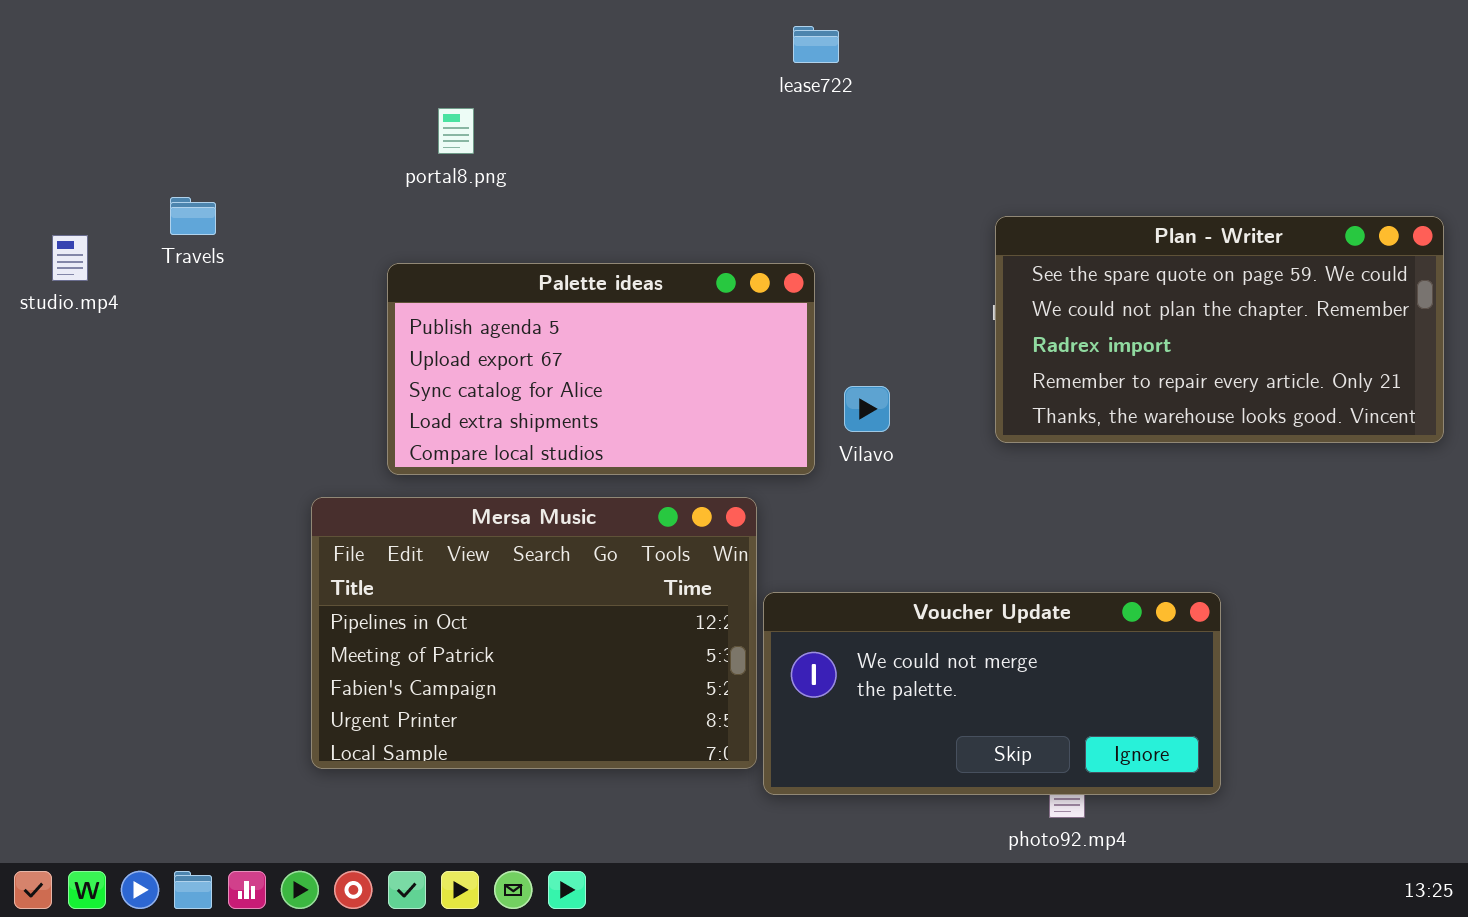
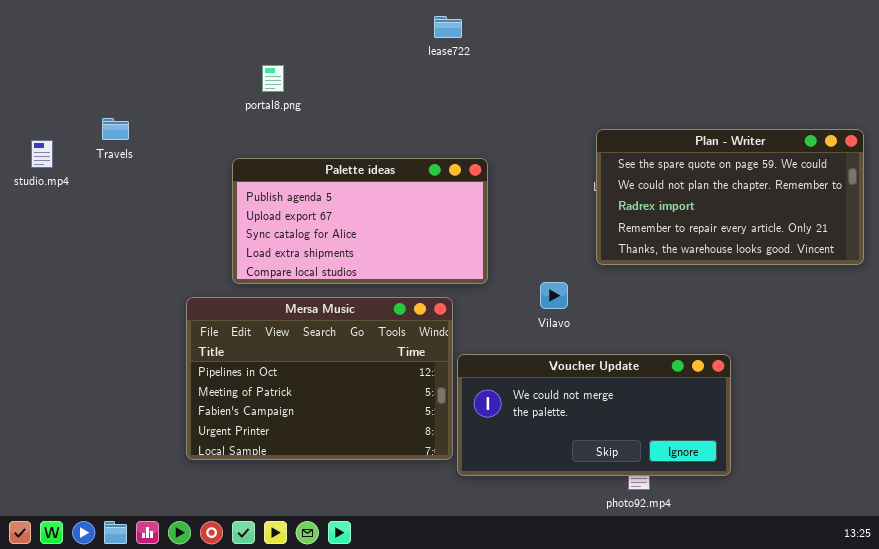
lease722: [793,26,839,63] -> [434,16,462,38], moved
Vilavo: [844,386,890,432] -> [540,282,568,309], moved

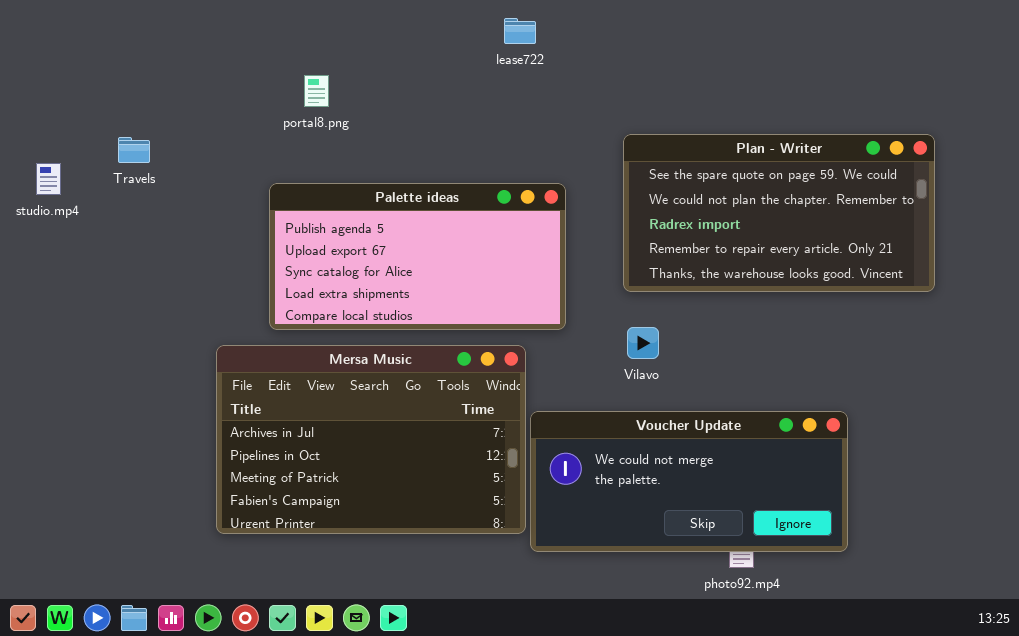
Plan - Writer: [596,129,864,265] -> [623,134,935,292], moved
Mersa Music: [186,297,453,460] -> [216,345,526,534], scrolled up 1 row

